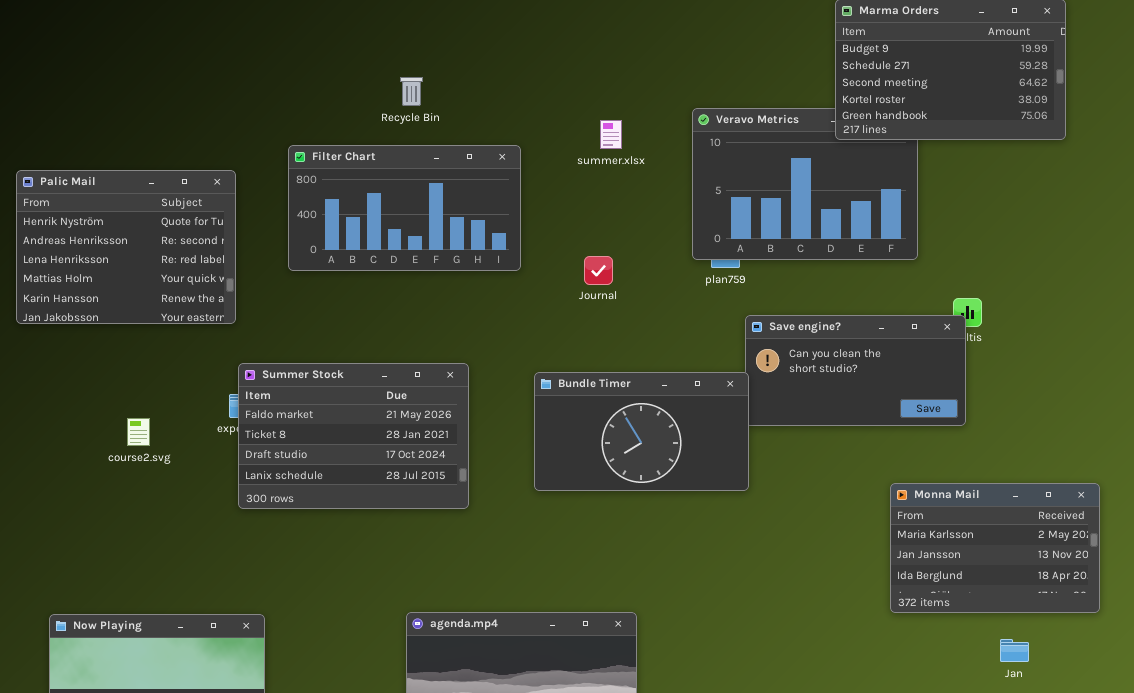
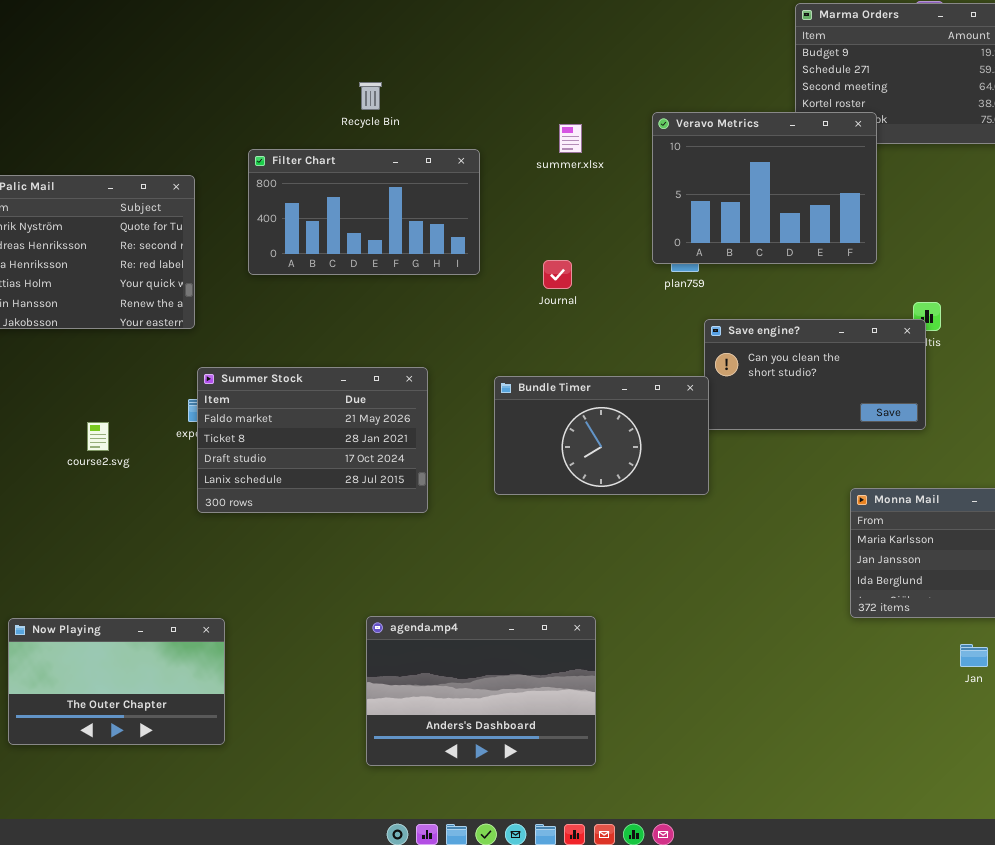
Veravo Metrics: [692,108,918,260] -> [652,112,877,264], raised

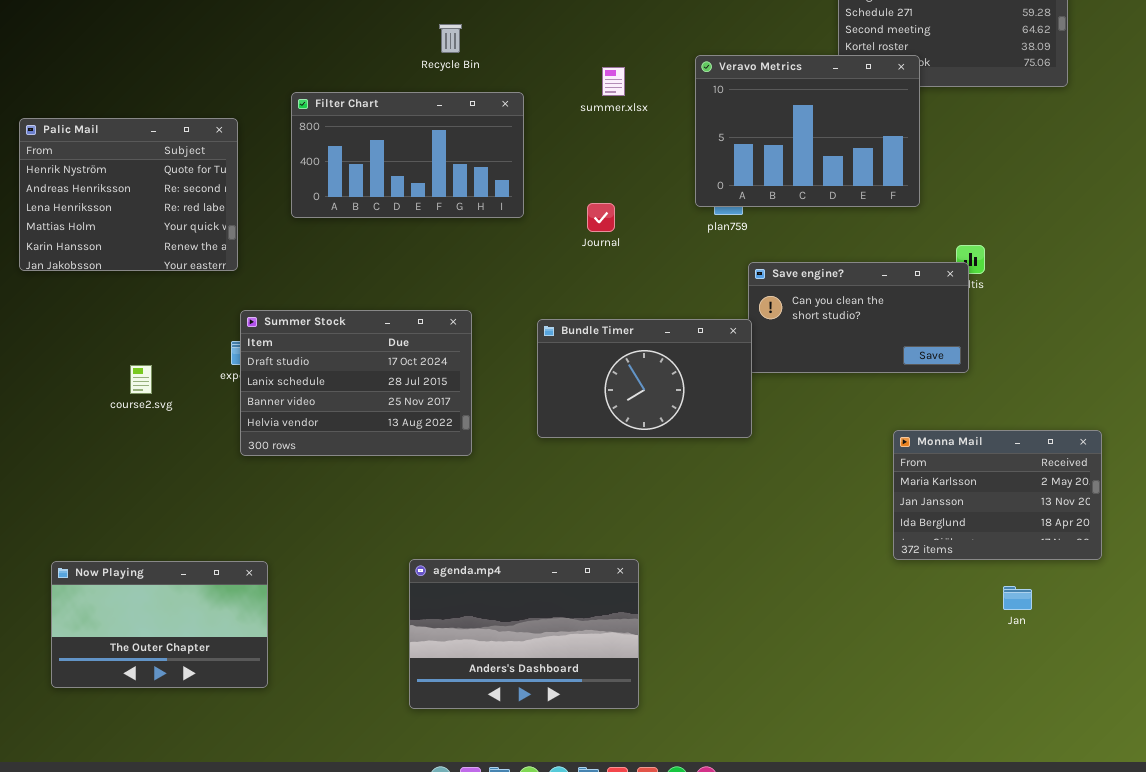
Recycle Bin: [359,82,382,110] -> [439,24,462,53], moved
Summer Stock: [197,367,428,513] -> [240,310,472,456], scrolled down 2 rows

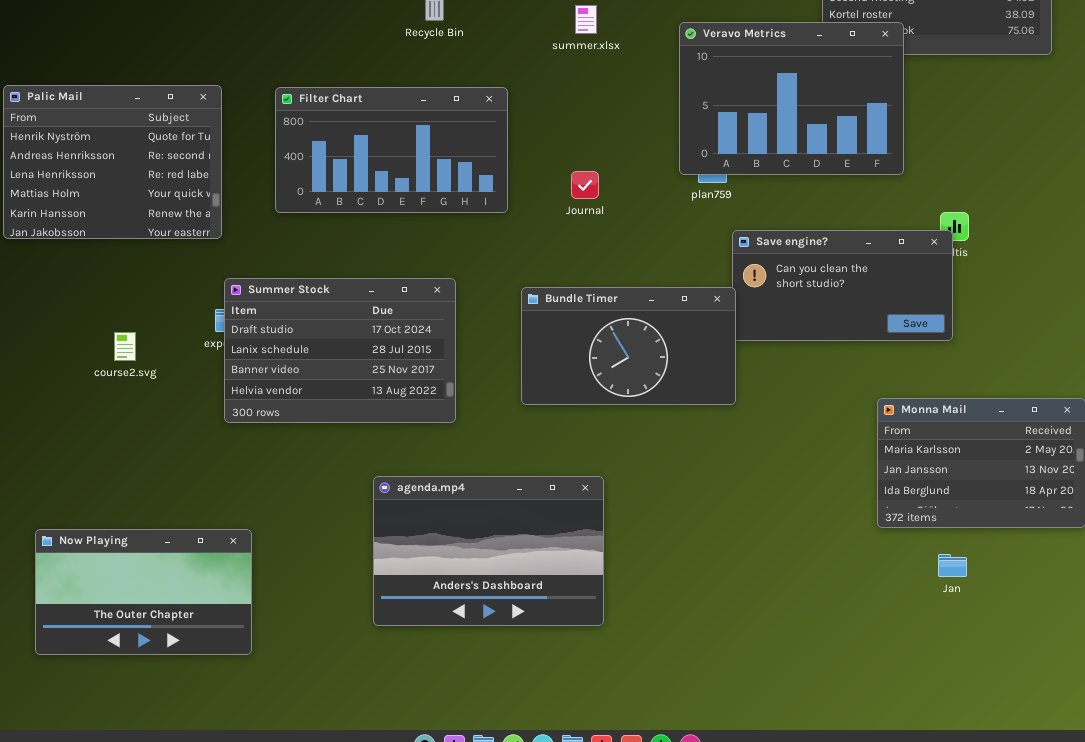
summer.xlsx: [602,67,625,96] -> [575,5,597,34], moved
Filter Chart: [291,92,524,218] -> [275,87,508,213], moved
agenda.mp4: [409,559,639,709] -> [373,476,604,626], moved
Jan: [1003,586,1032,610] -> [938,554,967,577], moved

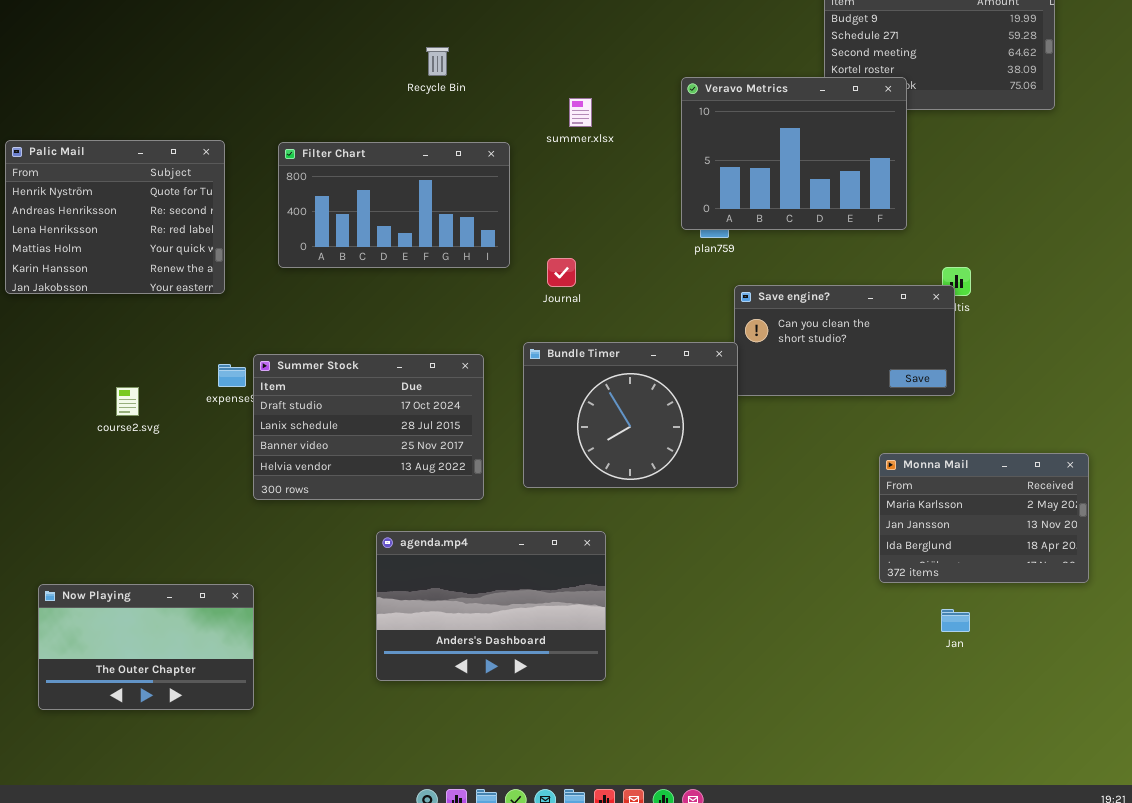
summer.xlsx: [575,5,597,34] -> [569,98,592,127], moved
Journal: [571,171,599,199] -> [547,258,576,287], moved
Summer Stock: [224,278,456,423] -> [253,354,484,500], moved
Bundle Timer: [521,287,736,405] -> [523,342,738,488], resized

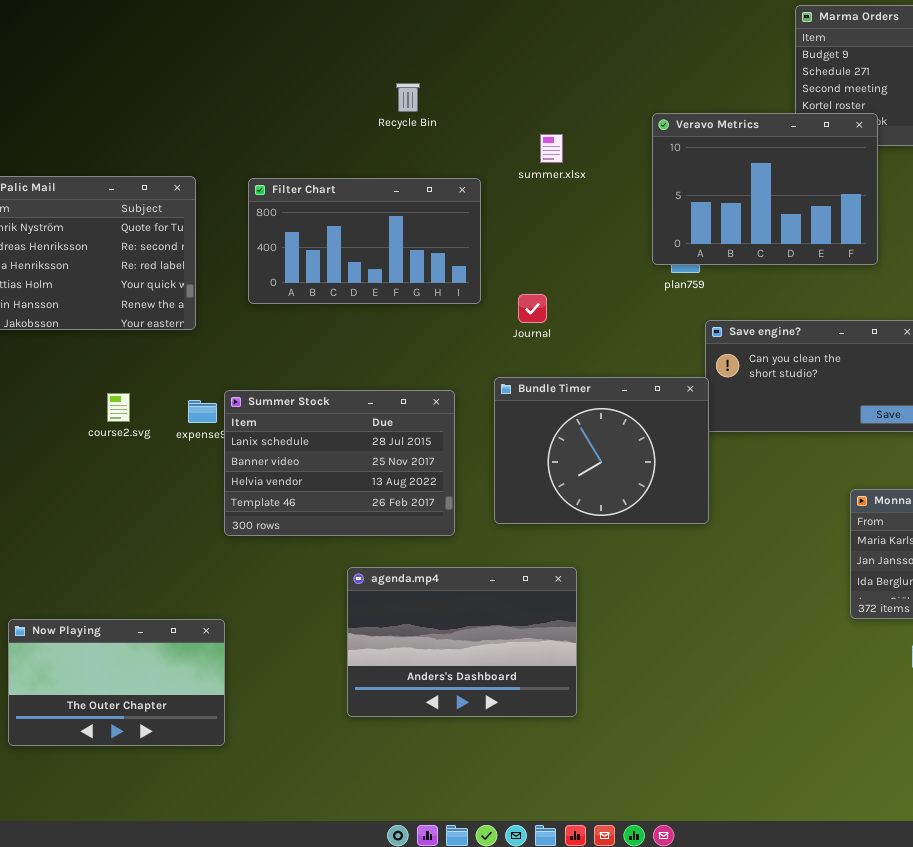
Summer Stock: [253,354,484,500] -> [224,390,455,536], scrolled down 1 row
course2.svg: [116,387,139,416] -> [107,393,130,422], moved

